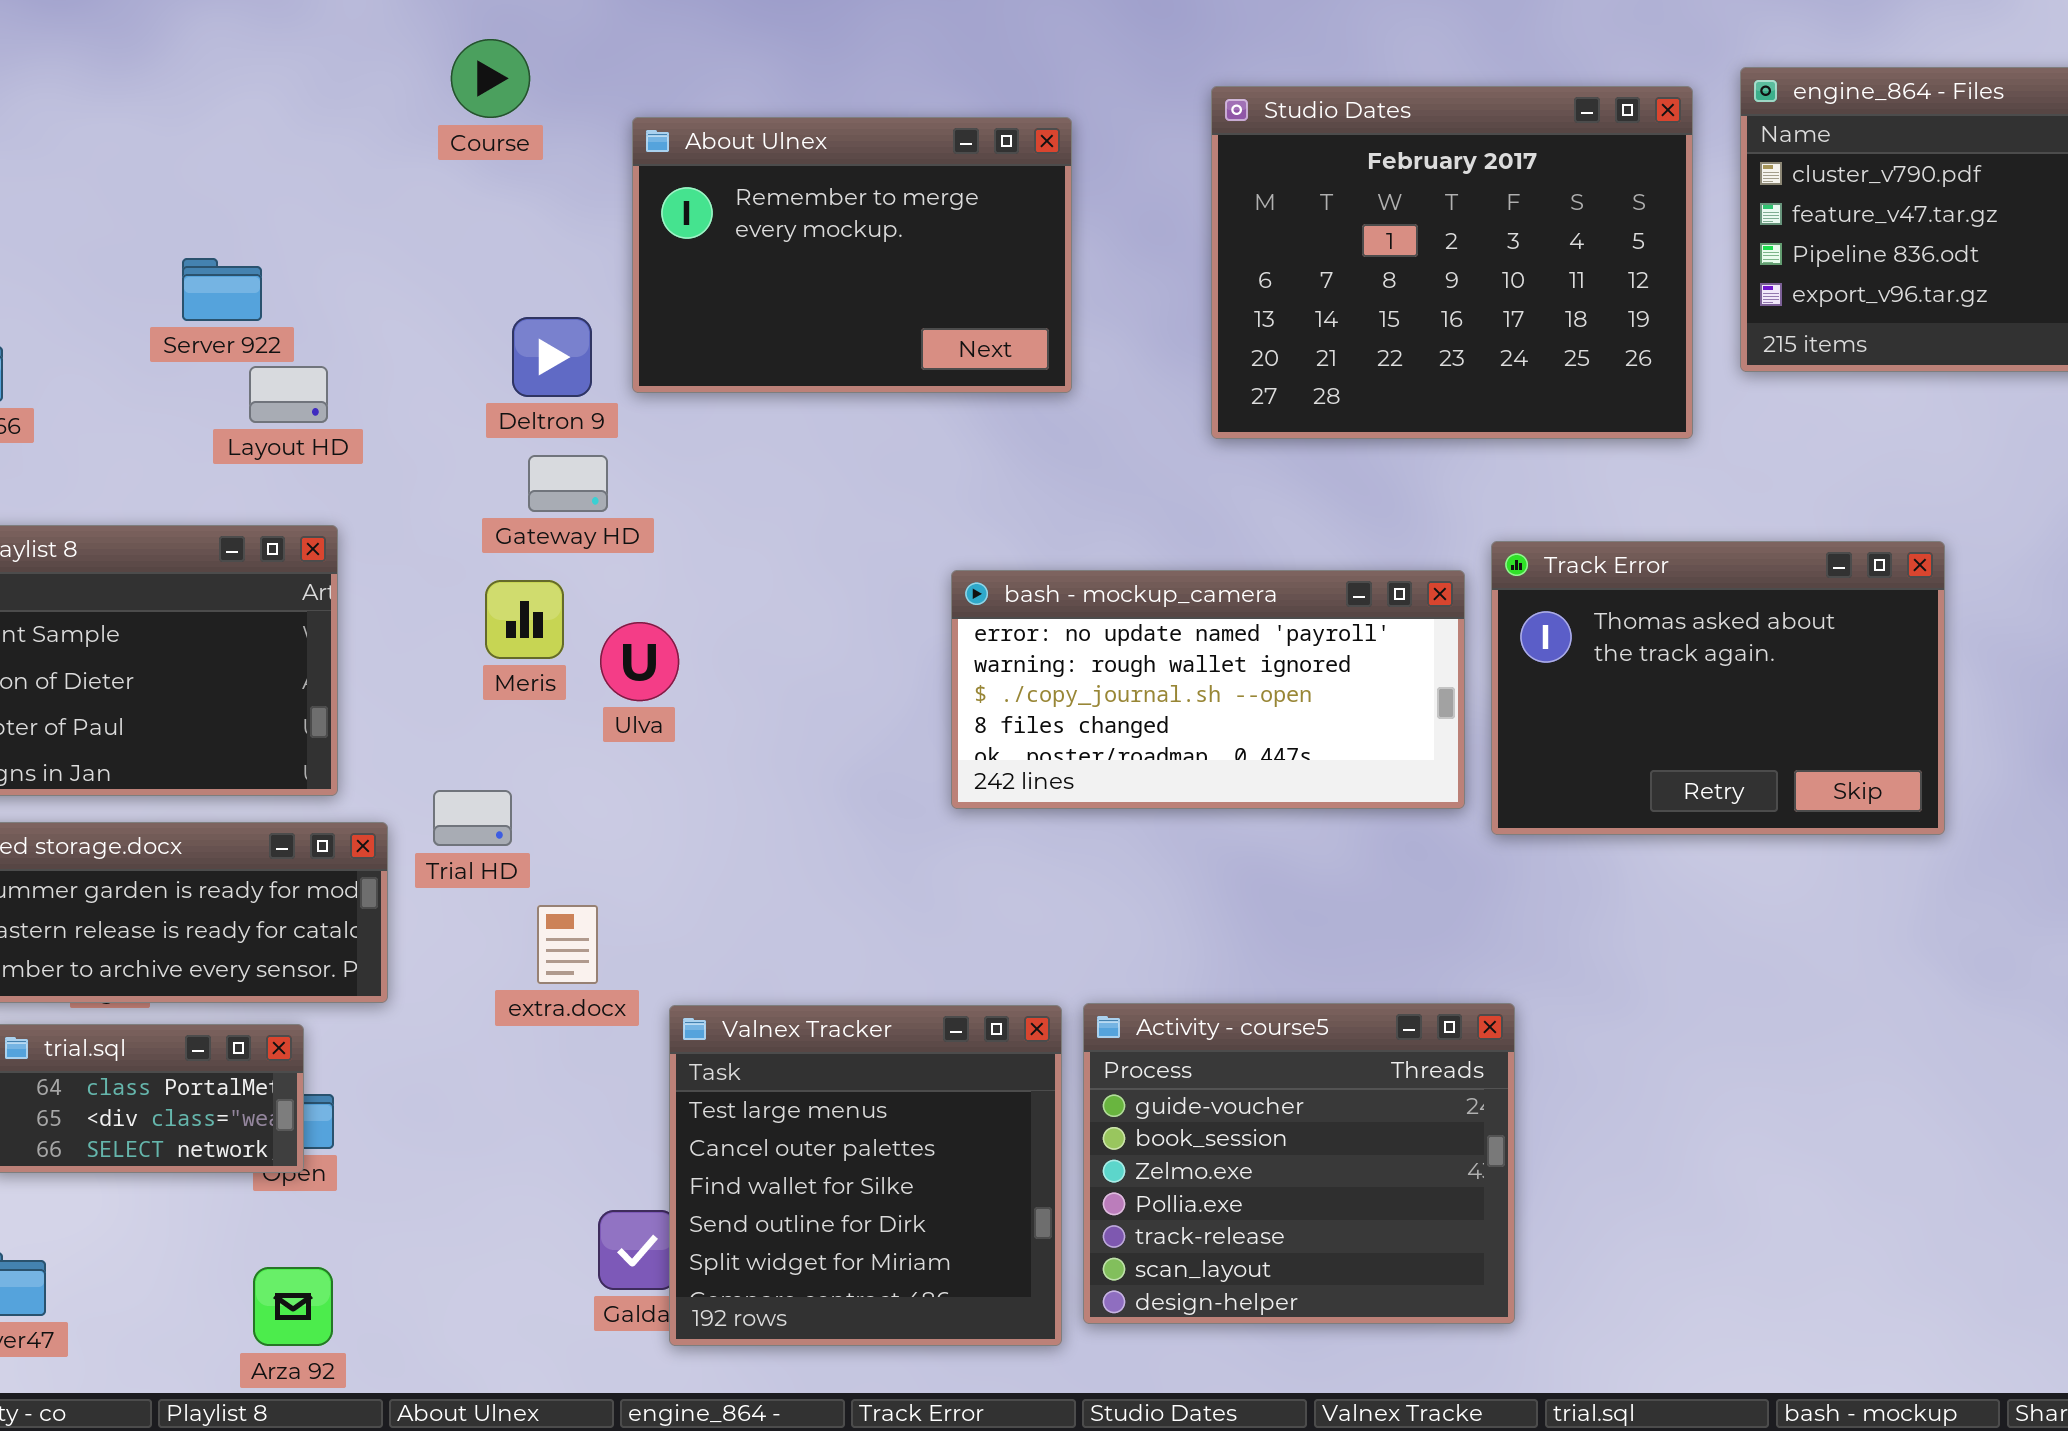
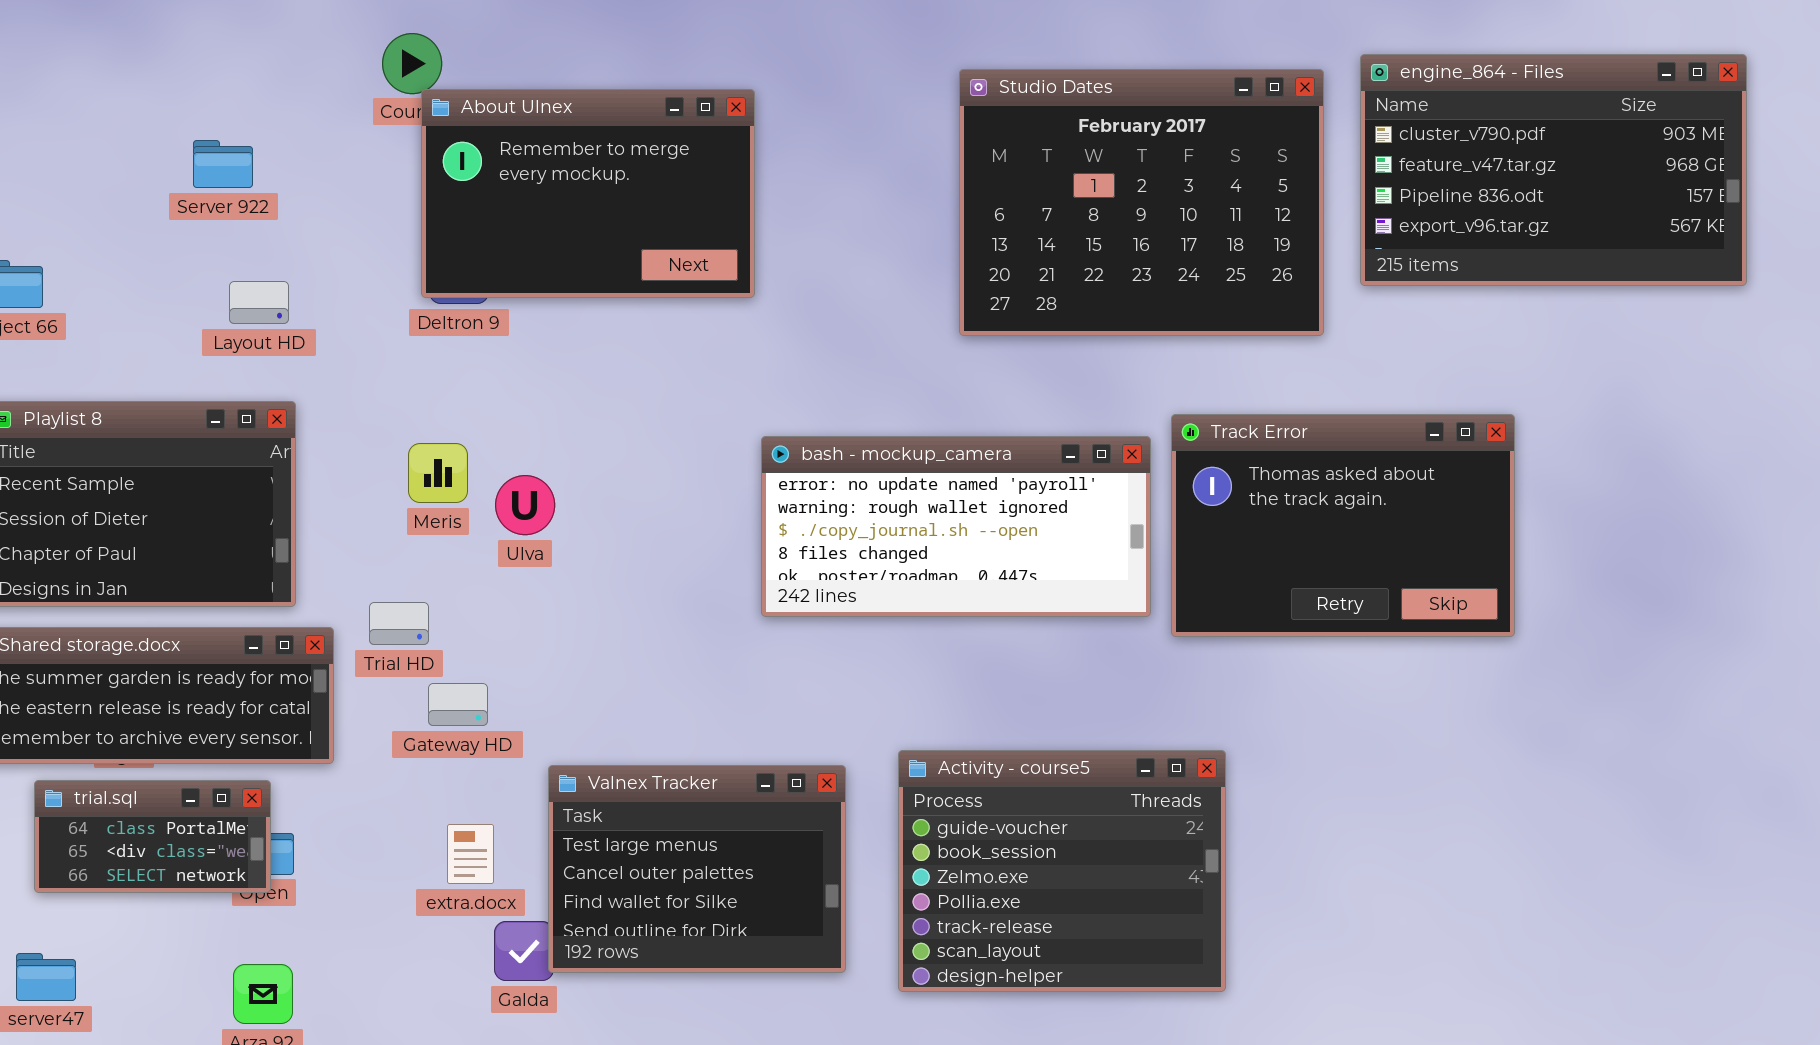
About Ulnex: [632,117,1072,393] -> [421,89,755,298], moved
Server 922: [182,258,262,321] -> [193,140,253,188], moved
Gateway HD: [528,455,608,512] -> [428,683,488,726], moved
extra.docx: [537,905,598,984] -> [447,824,494,884], moved
Activity - course5: [1083,1003,1515,1324] -> [898,750,1226,992], moved
Valnex Tracker: [669,1005,1062,1346] -> [548,765,846,973], resized

